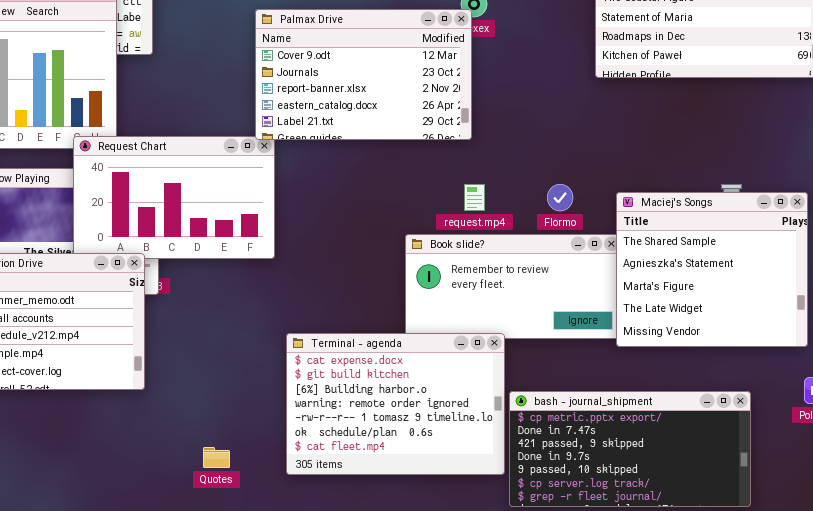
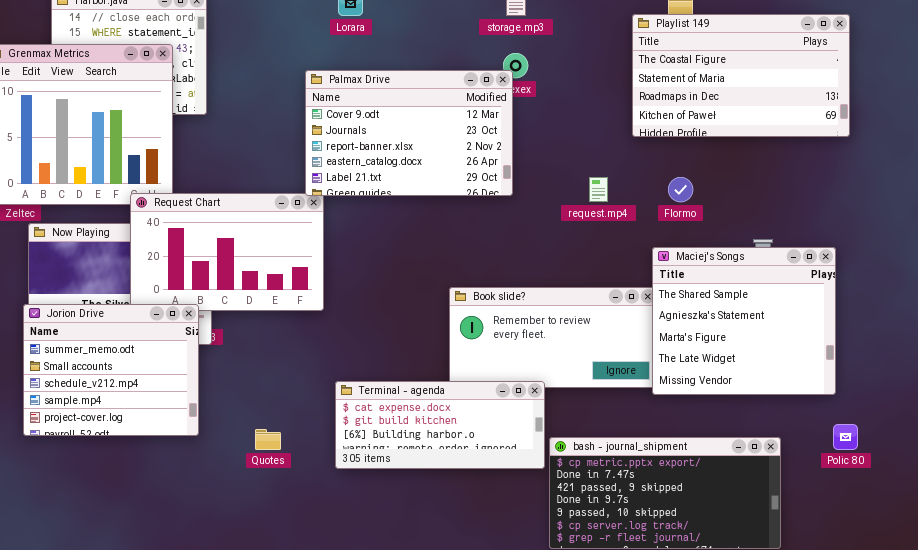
request.mp4: [464,184,485,211] -> [589,177,608,202], moved
Flormo: [547,184,573,211] -> [668,177,693,202], moved
Terminal - agenda: [286,333,505,475] -> [335,381,545,469], resized
Quotes: [203,447,230,468] -> [255,429,281,450], moved

